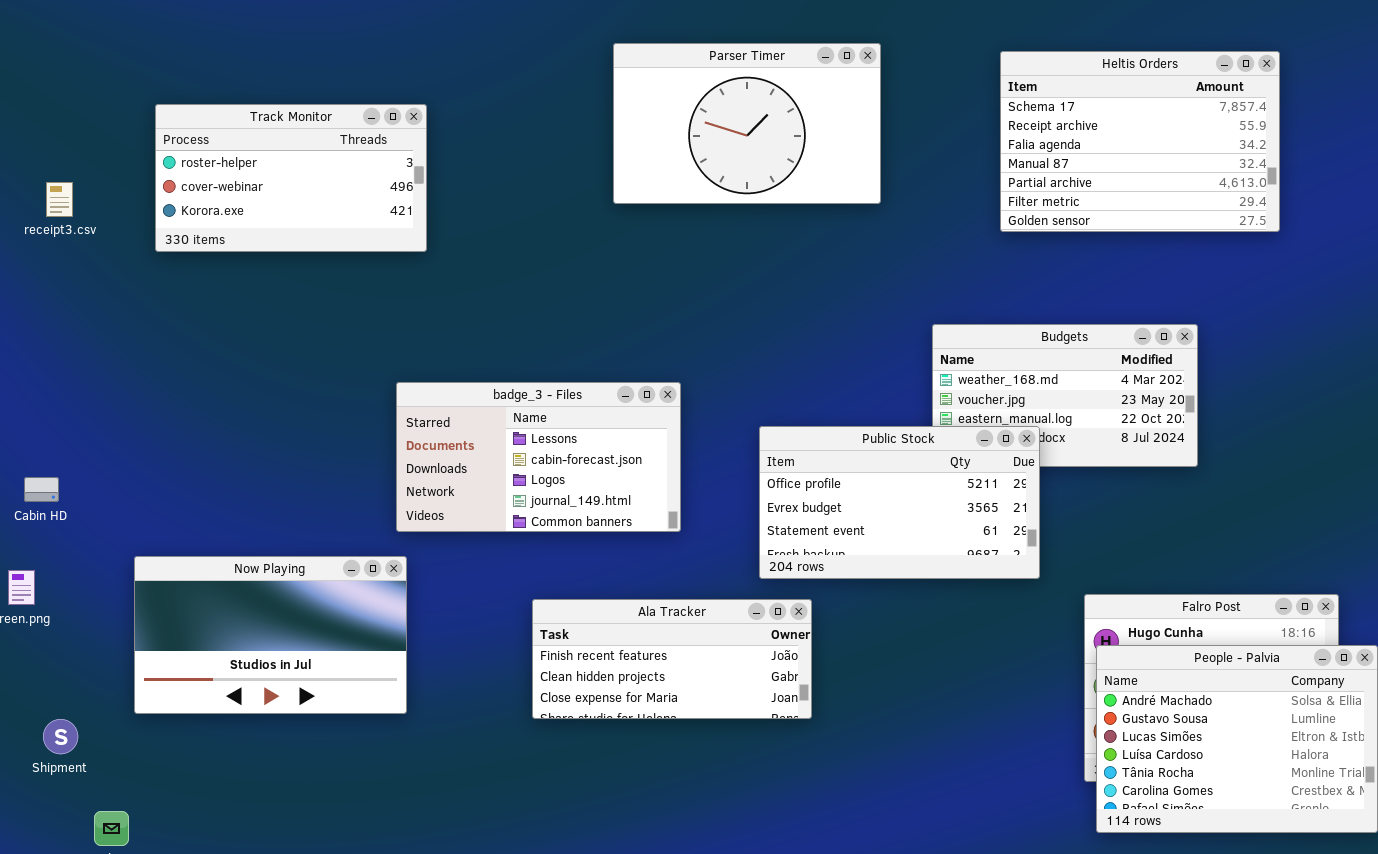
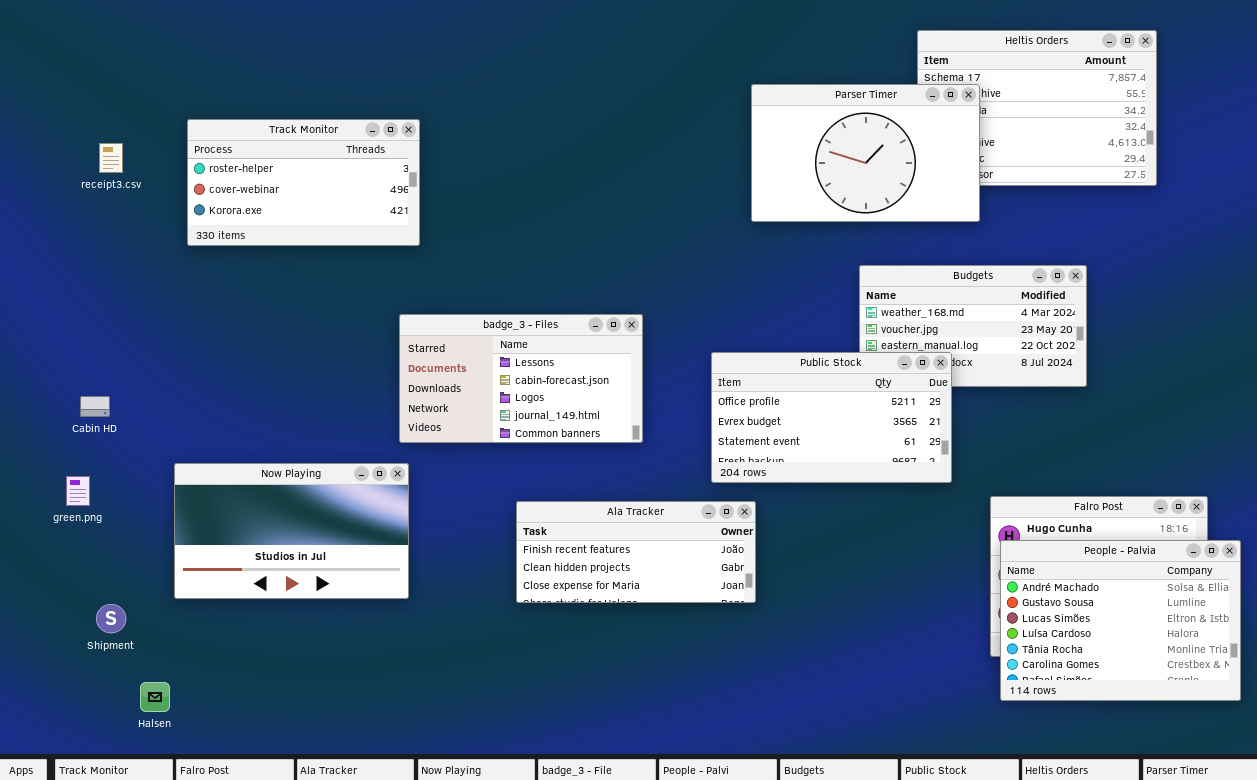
Parser Timer: [613,43,881,204] -> [751,84,980,222], moved
Track Monitor: [155,104,427,252] -> [187,119,420,246], moved

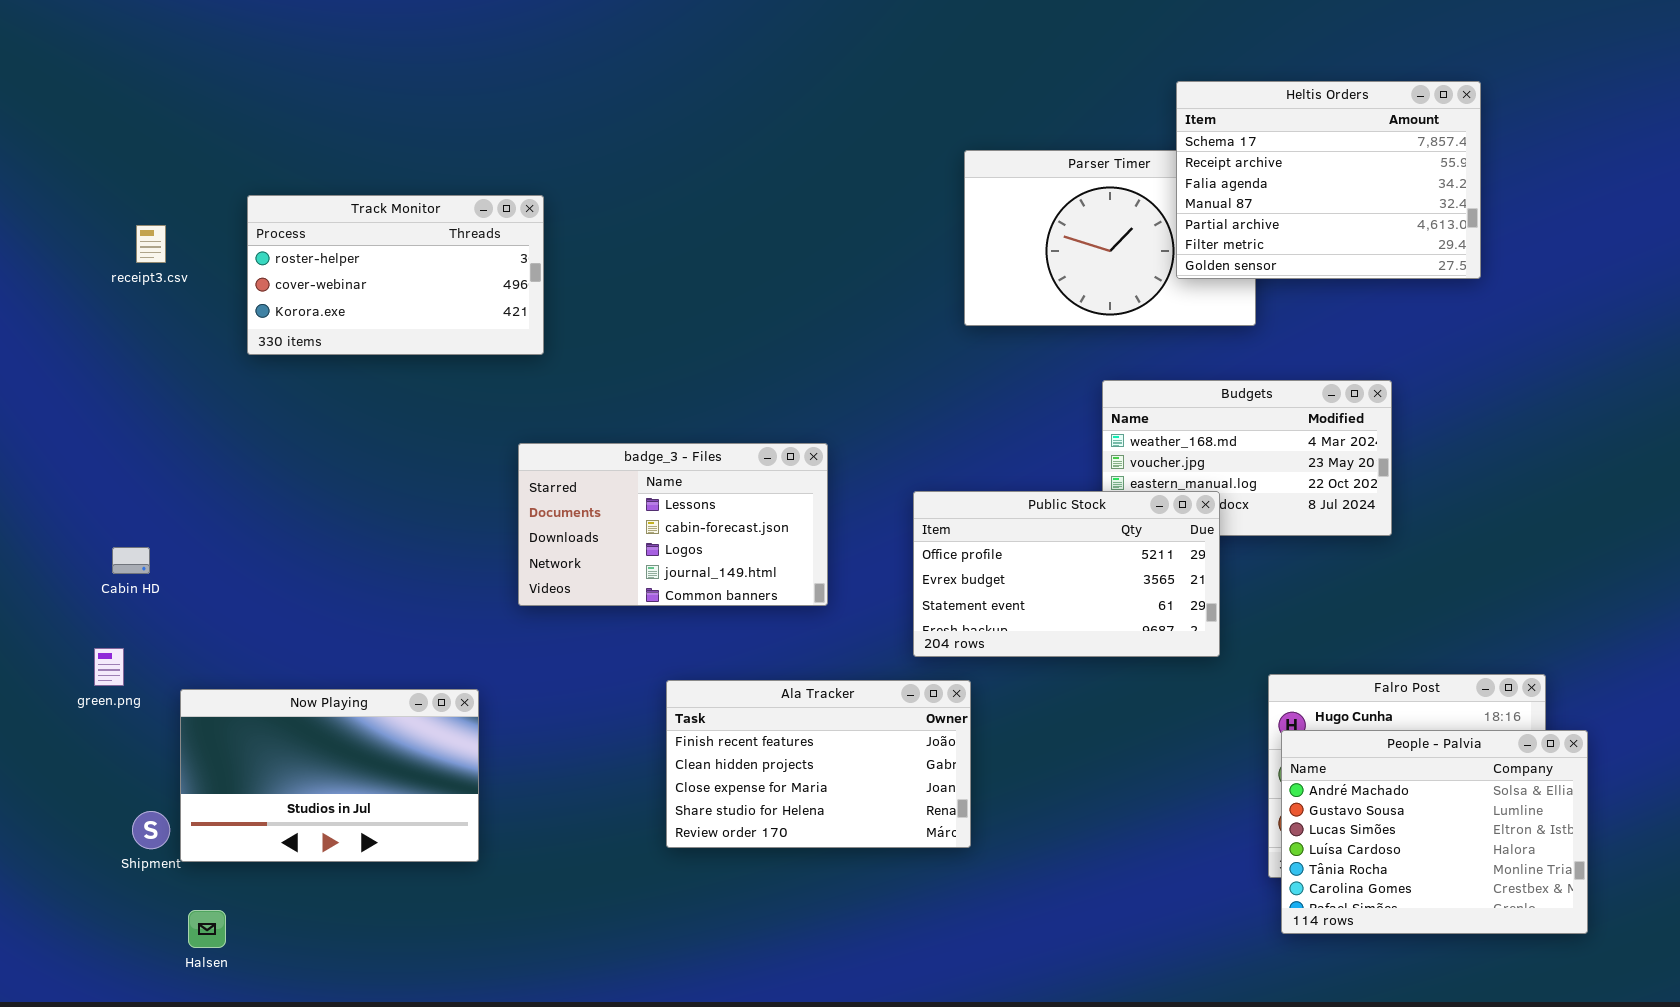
Heltis Orders: [917,30,1157,186] -> [1176,81,1481,279], raised
Now Playing: [174,463,409,599] -> [180,689,479,862], moved
Ala Tracker: [516,501,756,603] -> [666,680,971,848], resized

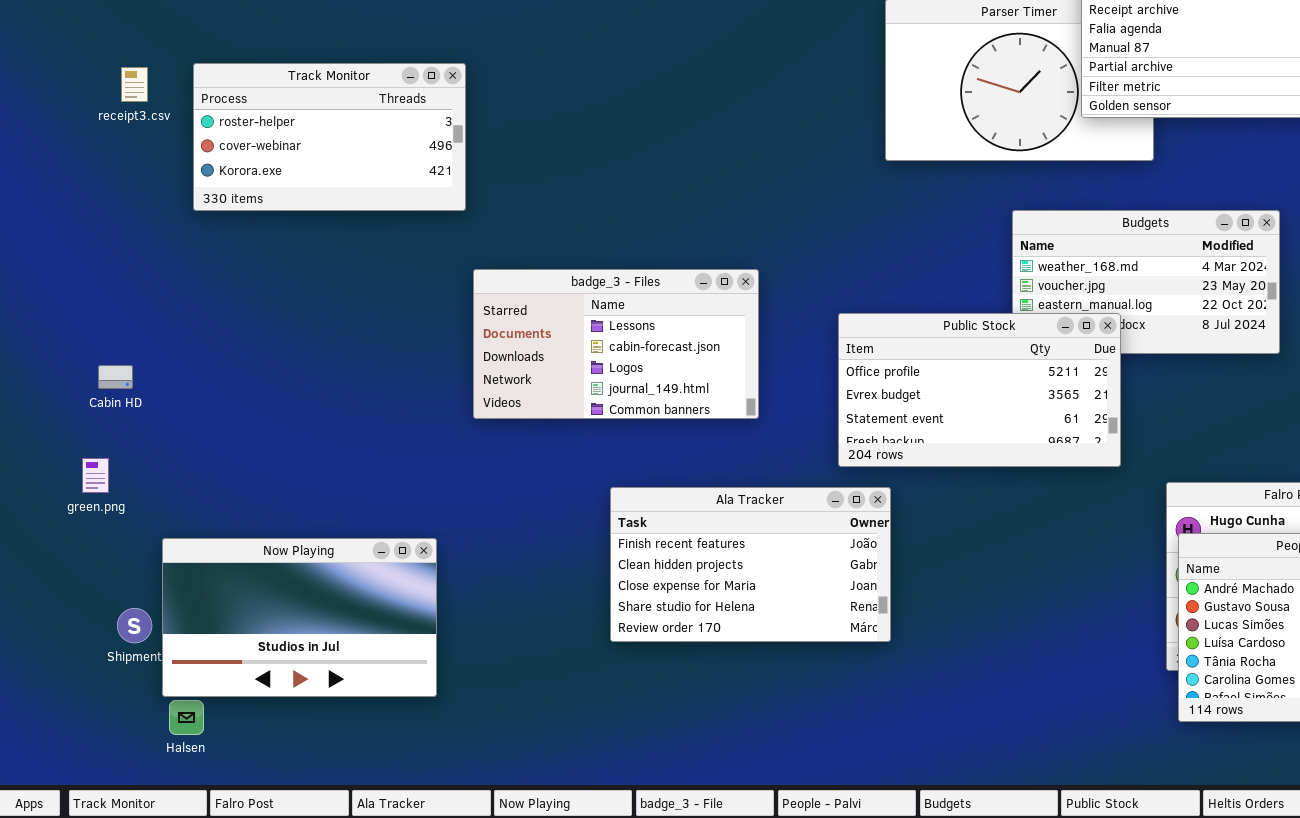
Track Monitor: [247,195,544,355] -> [193,63,466,211], moved
Now Playing: [180,689,479,862] -> [162,538,437,697], moved

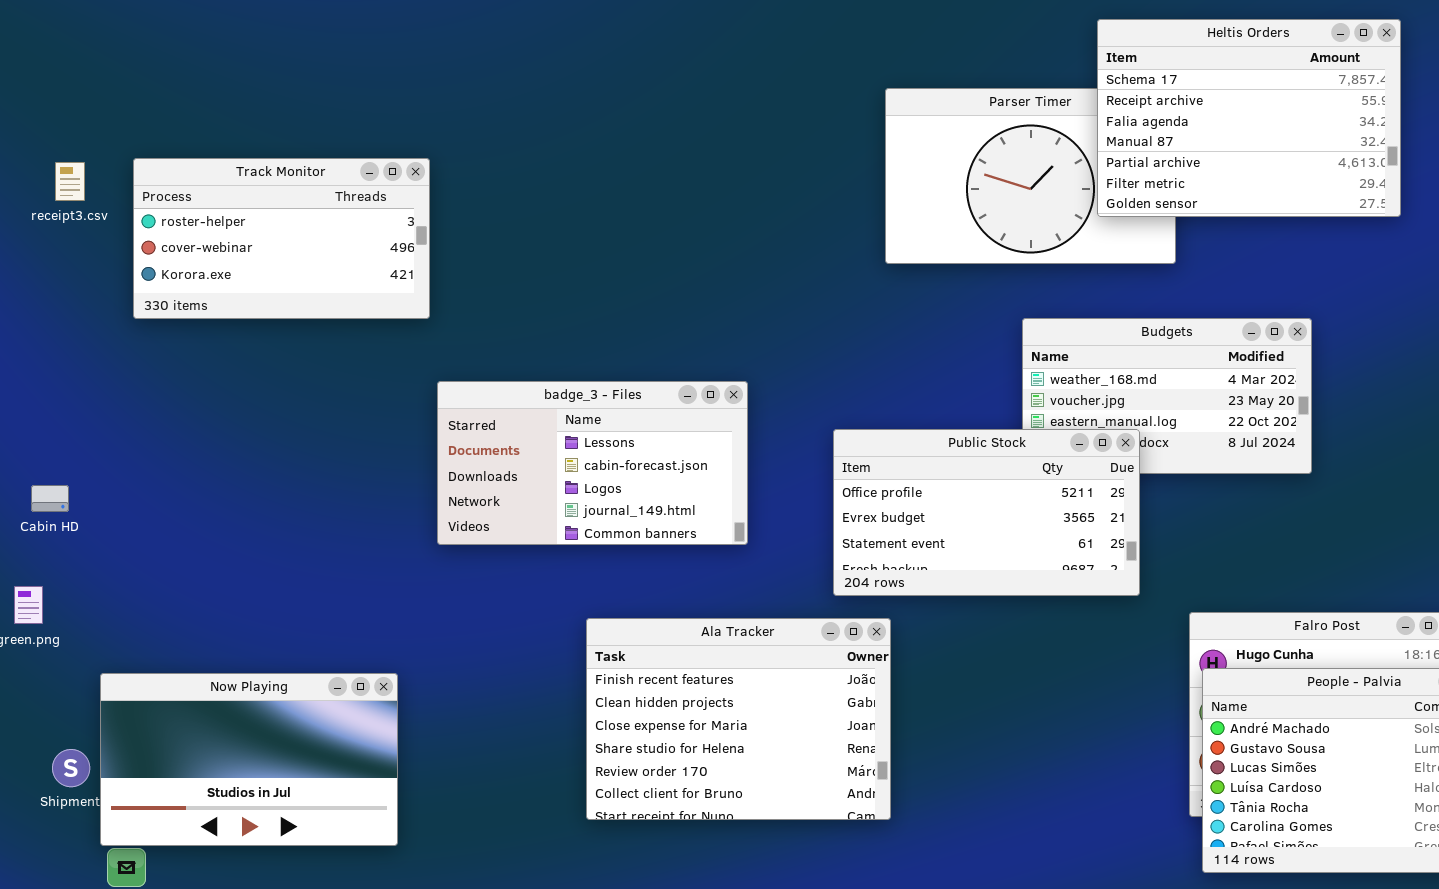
Ala Tracker: [610,487,891,642] -> [586,618,891,820], resized

